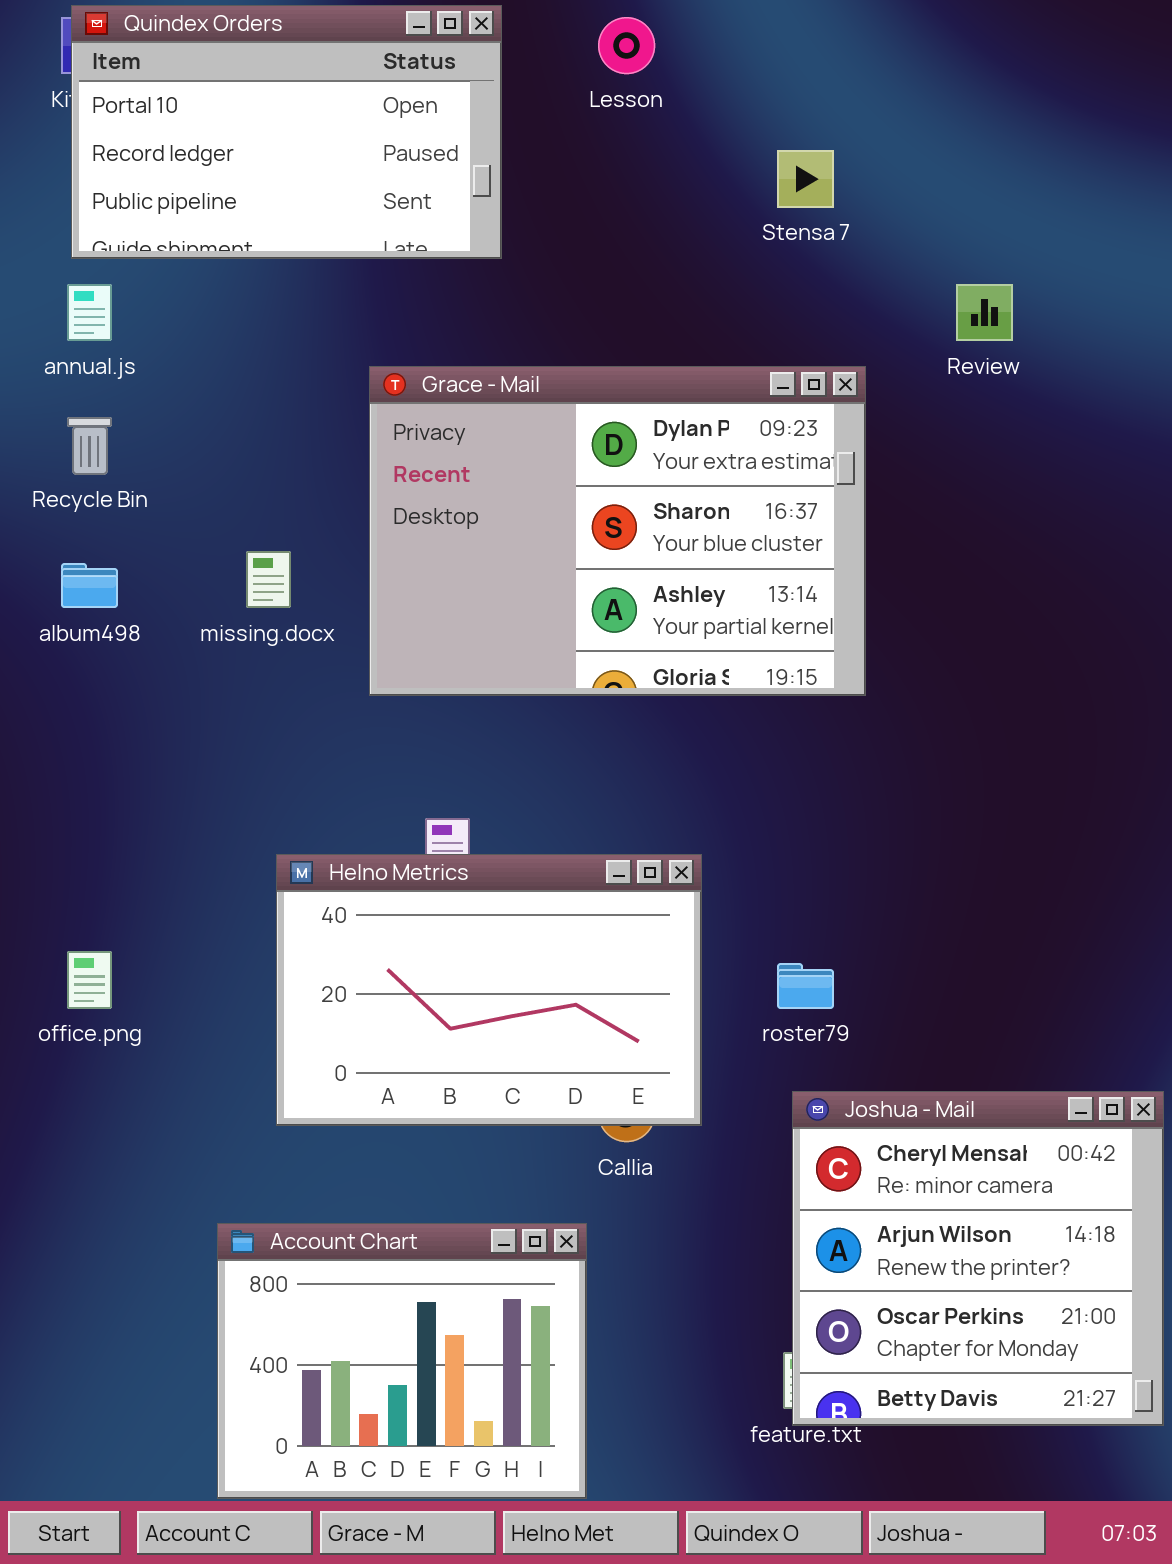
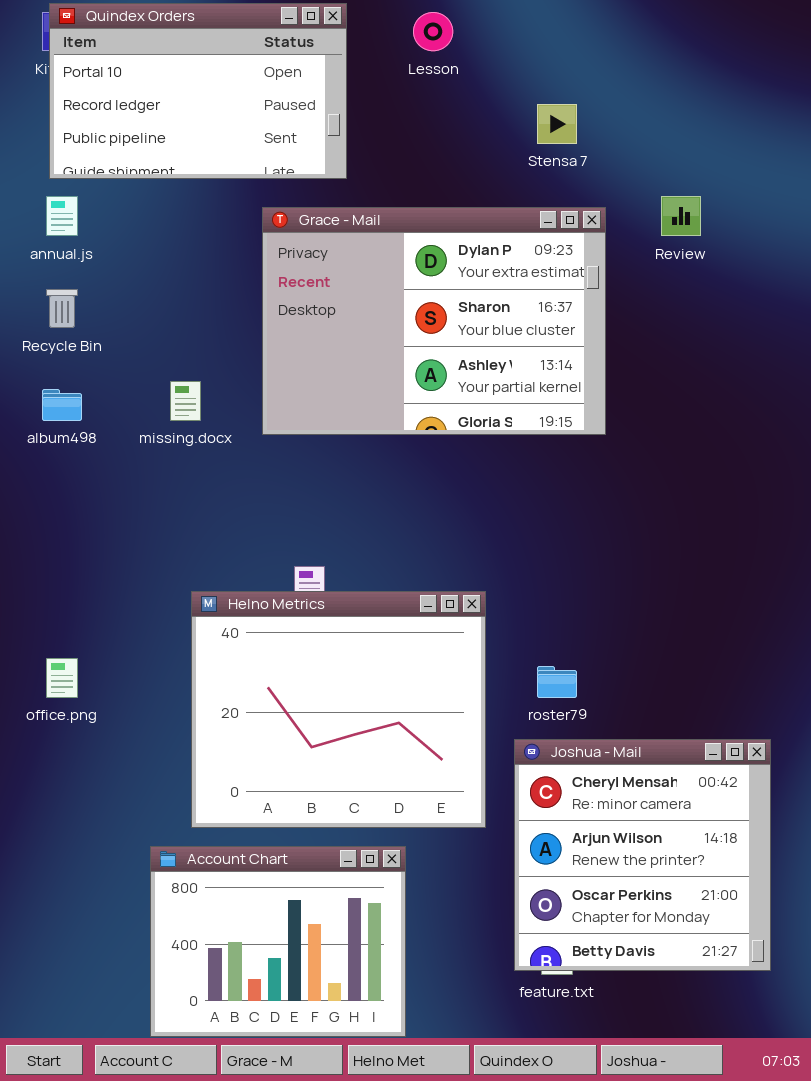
Grace - Mail: [369,366,866,696] -> [262,207,606,435], moved
Helno Metrics: [276,854,702,1126] -> [191,591,486,828], resized
Joshua - Mail: [792,1091,1164,1426] -> [514,739,771,971], moved

